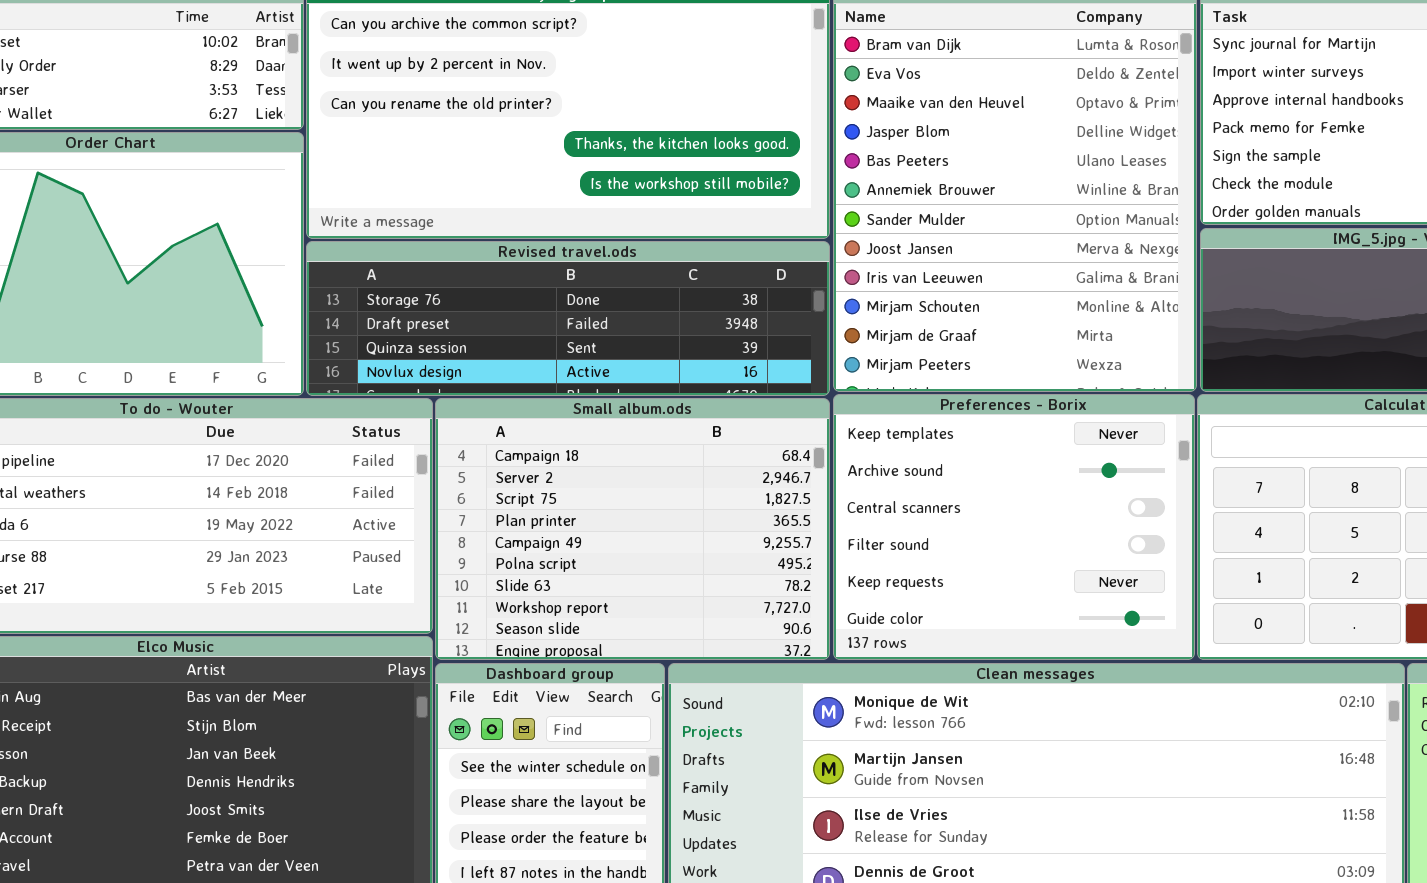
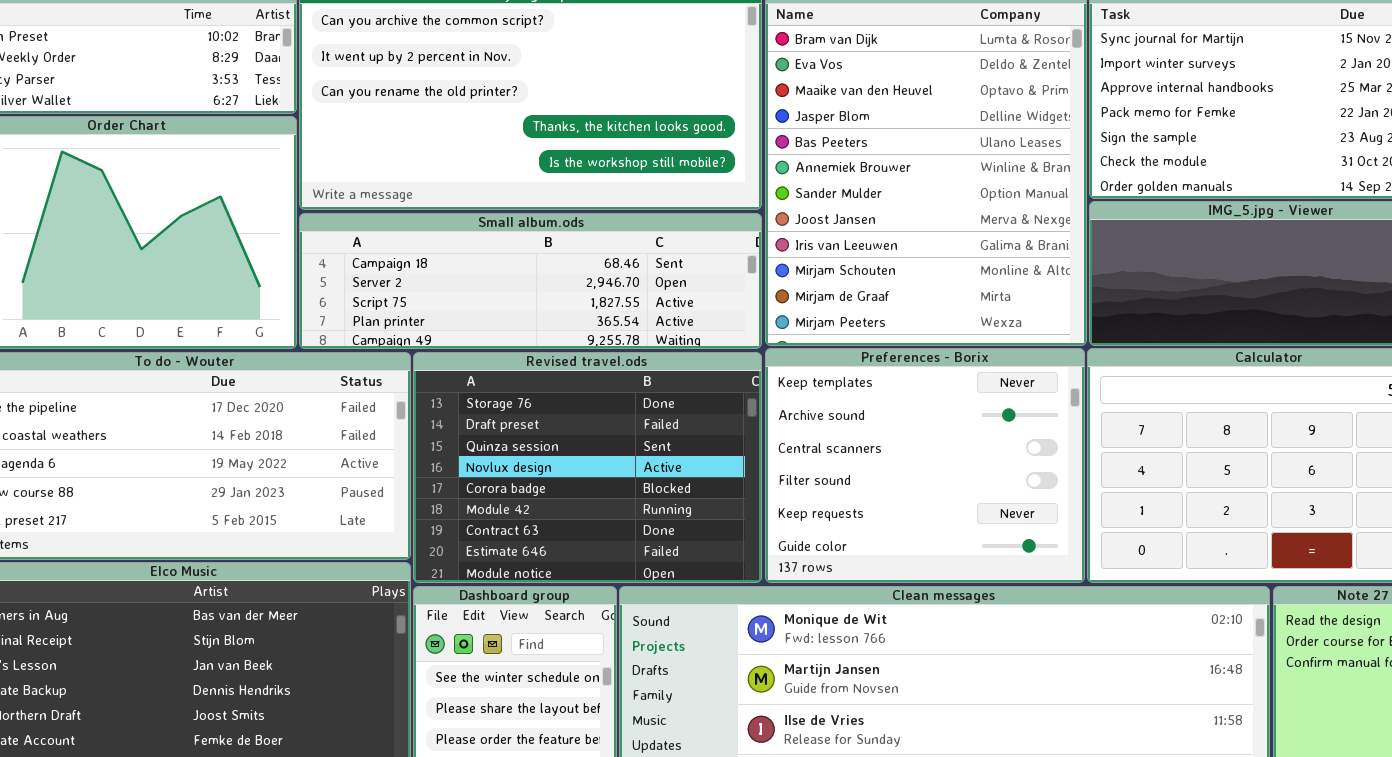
Revised travel.ods: [306,241,830,396] -> [413,352,762,583], moved, resized
Small album.ods: [435,398,830,660] -> [299,213,762,349], moved, resized

